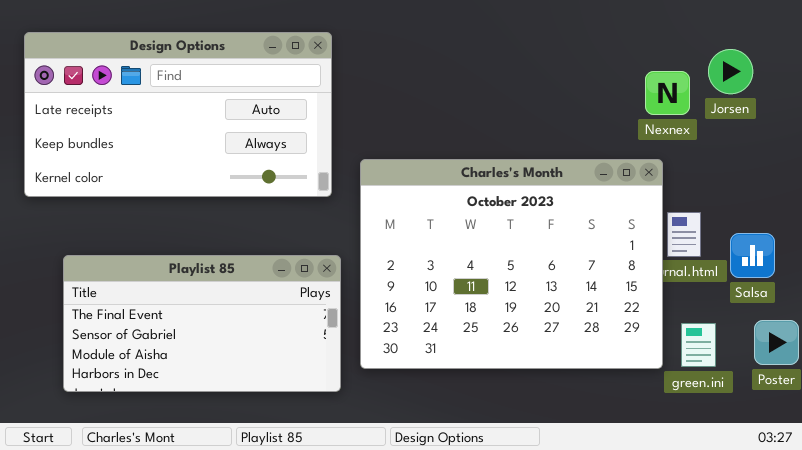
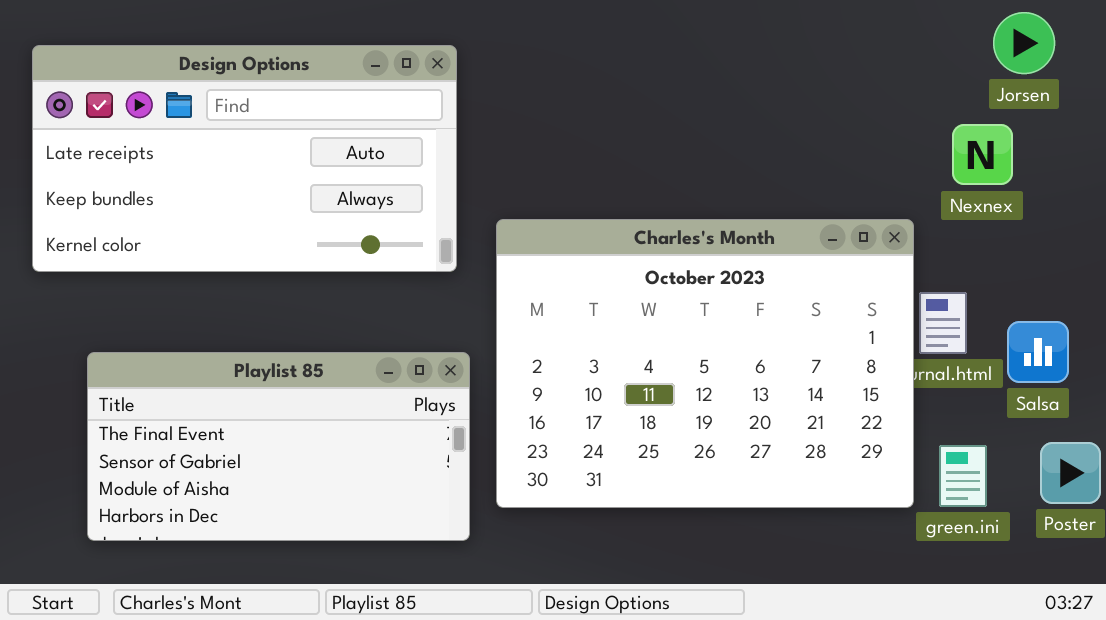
Jorsen: [708,49,753,94] -> [993,12,1055,74], moved
Nexnex: [645,71,690,115] -> [952,124,1013,185], moved

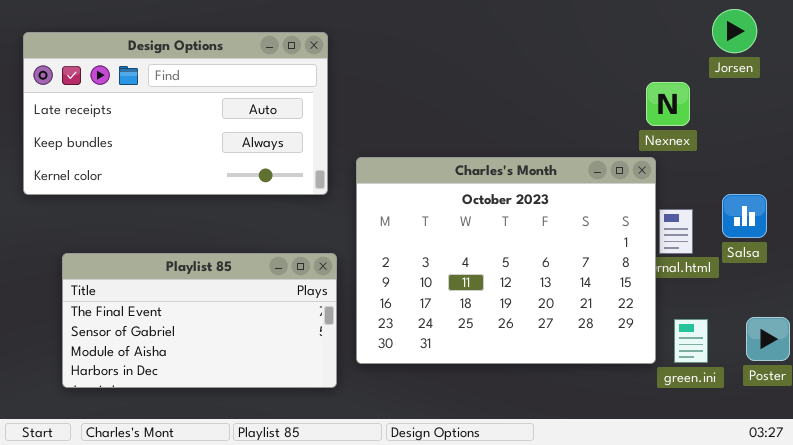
Nexnex: [952,124,1013,185] -> [646,82,690,126], moved
Salsa: [1007,321,1069,383] -> [722,194,767,238], moved

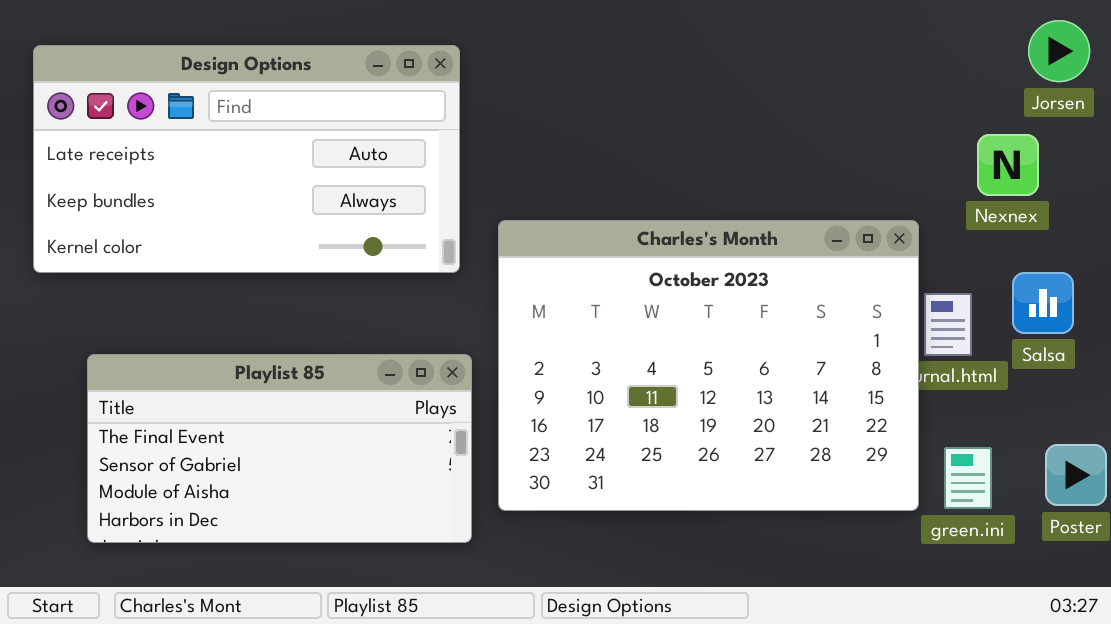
Jorsen: [712,9,757,53] -> [1028,20,1090,82], moved
Nexnex: [646,82,690,126] -> [977,134,1039,196], moved

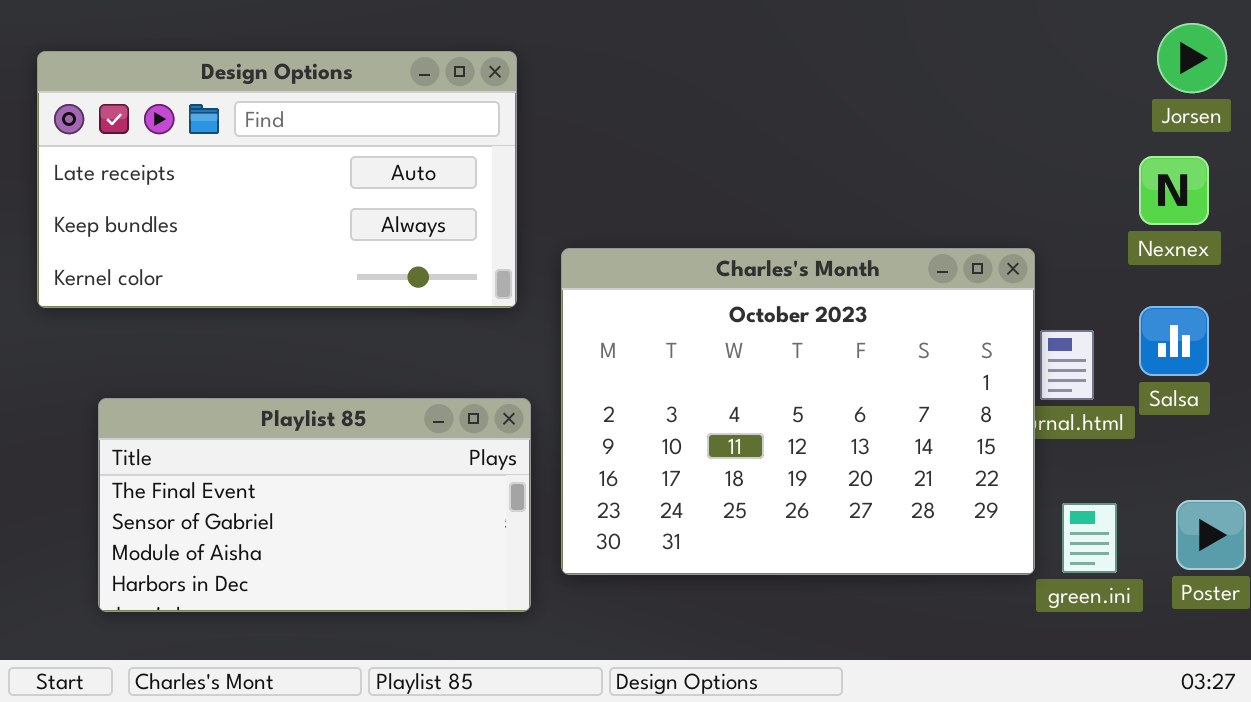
Nexnex: [977,134,1039,196] -> [1139,156,1209,225], moved

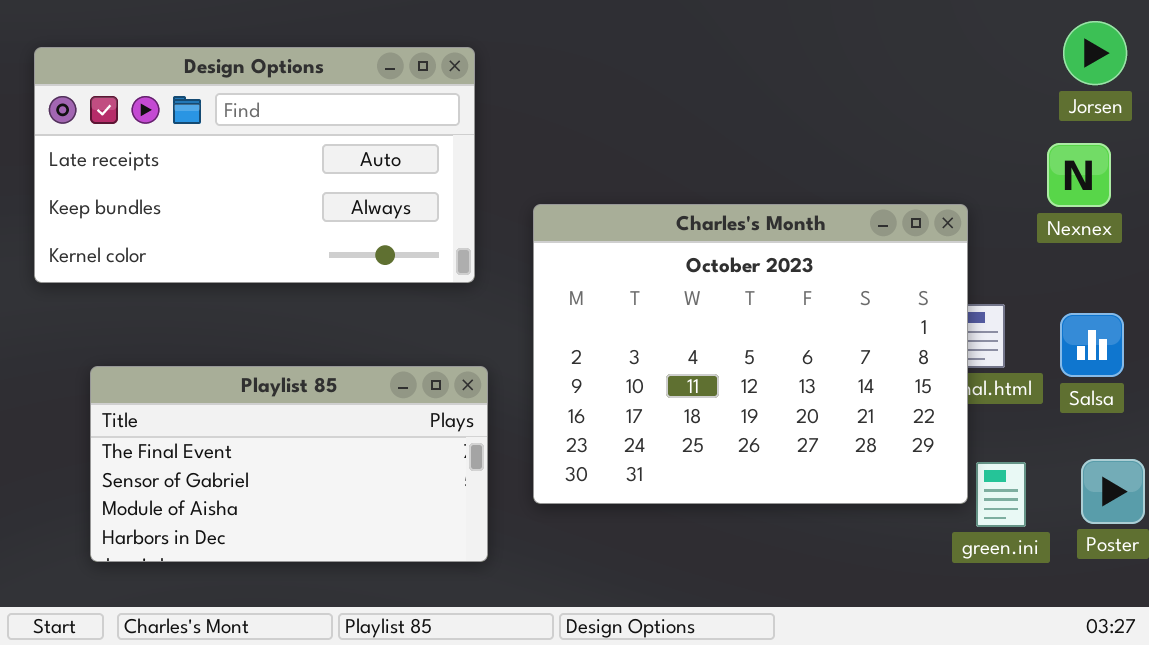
Charles's Month: [561,248,1035,575] -> [533,204,968,504], moved
Salsa: [1139,306,1209,376] -> [1060,313,1124,377], moved

